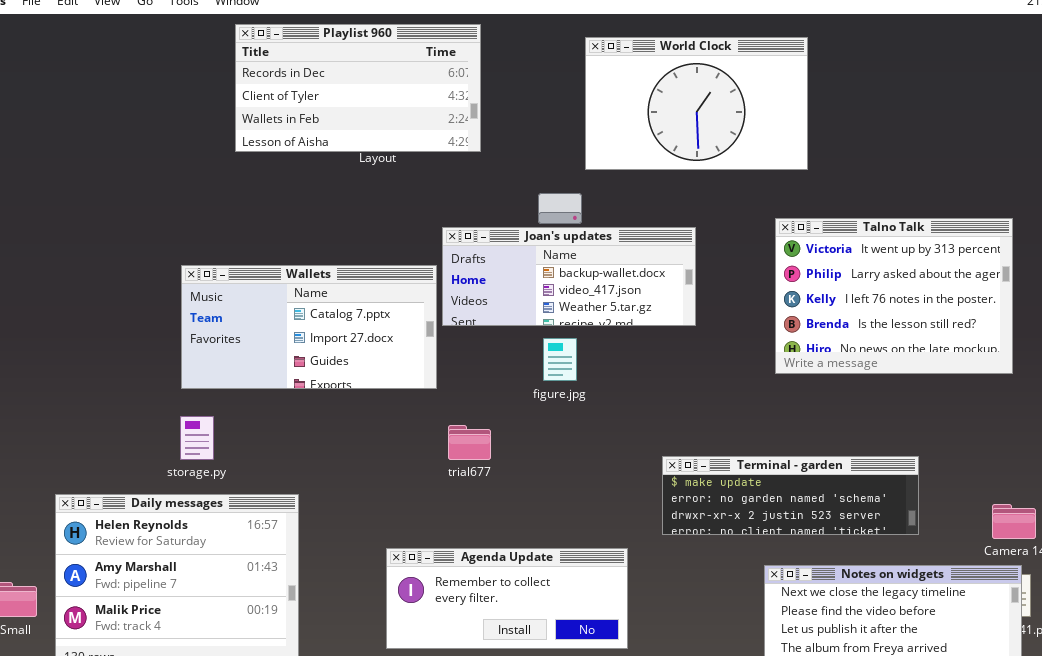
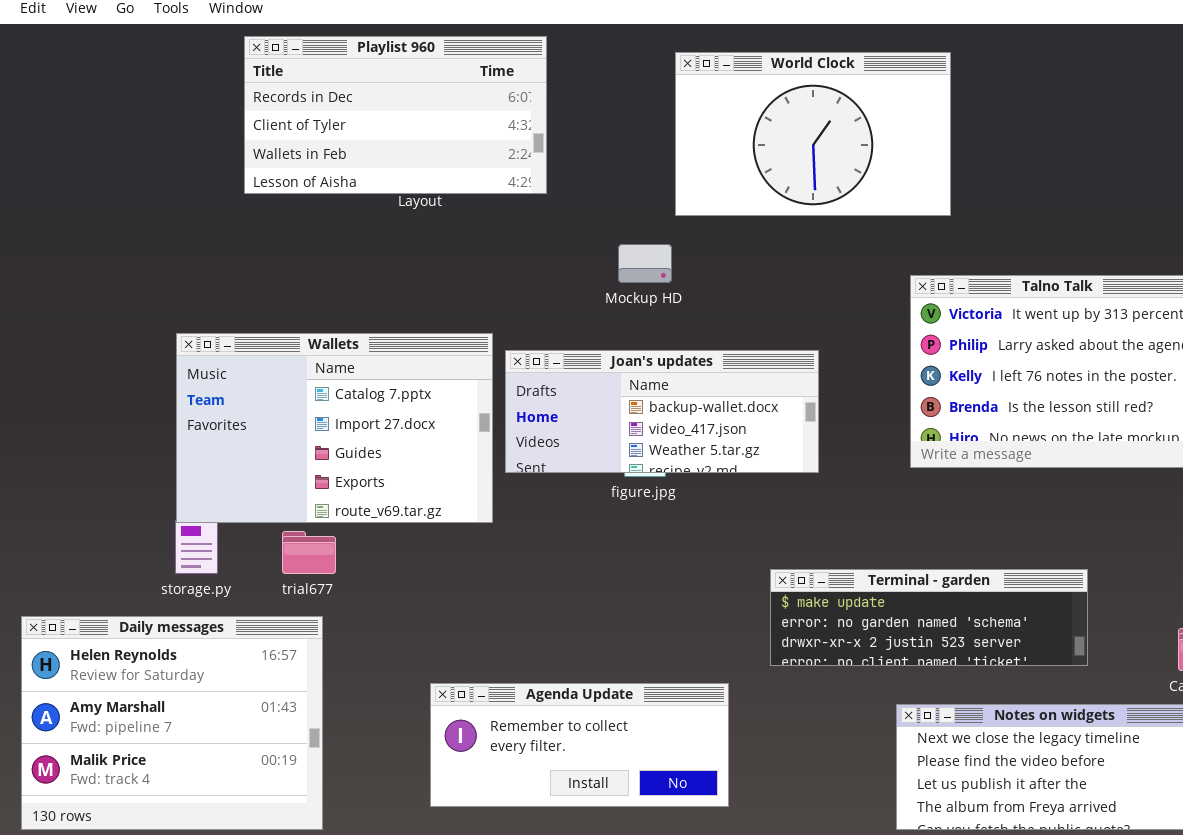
Joan's updates: [442,227,696,326] -> [505,350,819,473], moved
Wallets: [181,265,437,389] -> [176,333,493,523], resized
trial677: [448,425,491,460] -> [282,531,336,574], moved

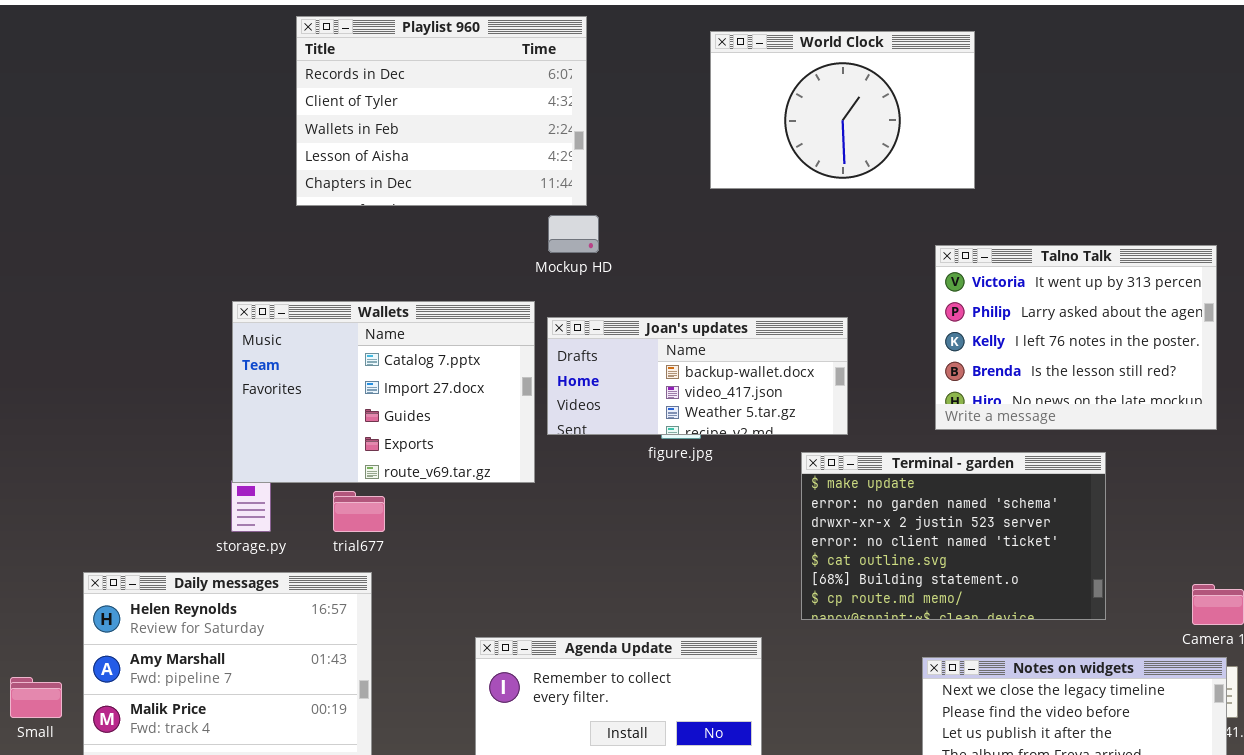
Playlist 960: [244,36,547,194] -> [296,16,587,206], resized
Mockup HD: [618,244,672,283] -> [548,215,599,253], moved
Terminal - garden: [770,569,1088,666] -> [801,452,1106,620], resized

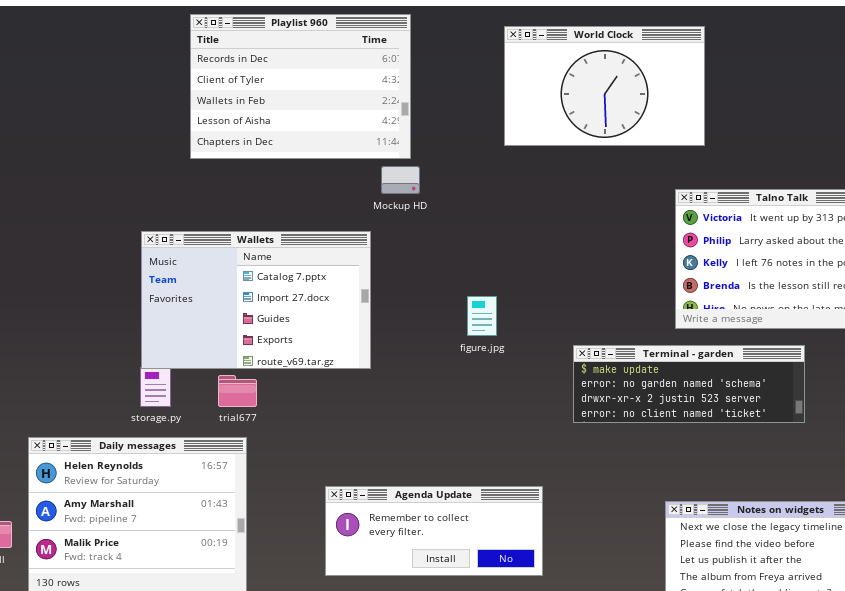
Joan's updates: [547,317,848,435] -> none, closed
Terminal - garden: [801,452,1106,620] -> [573,345,805,423], resized

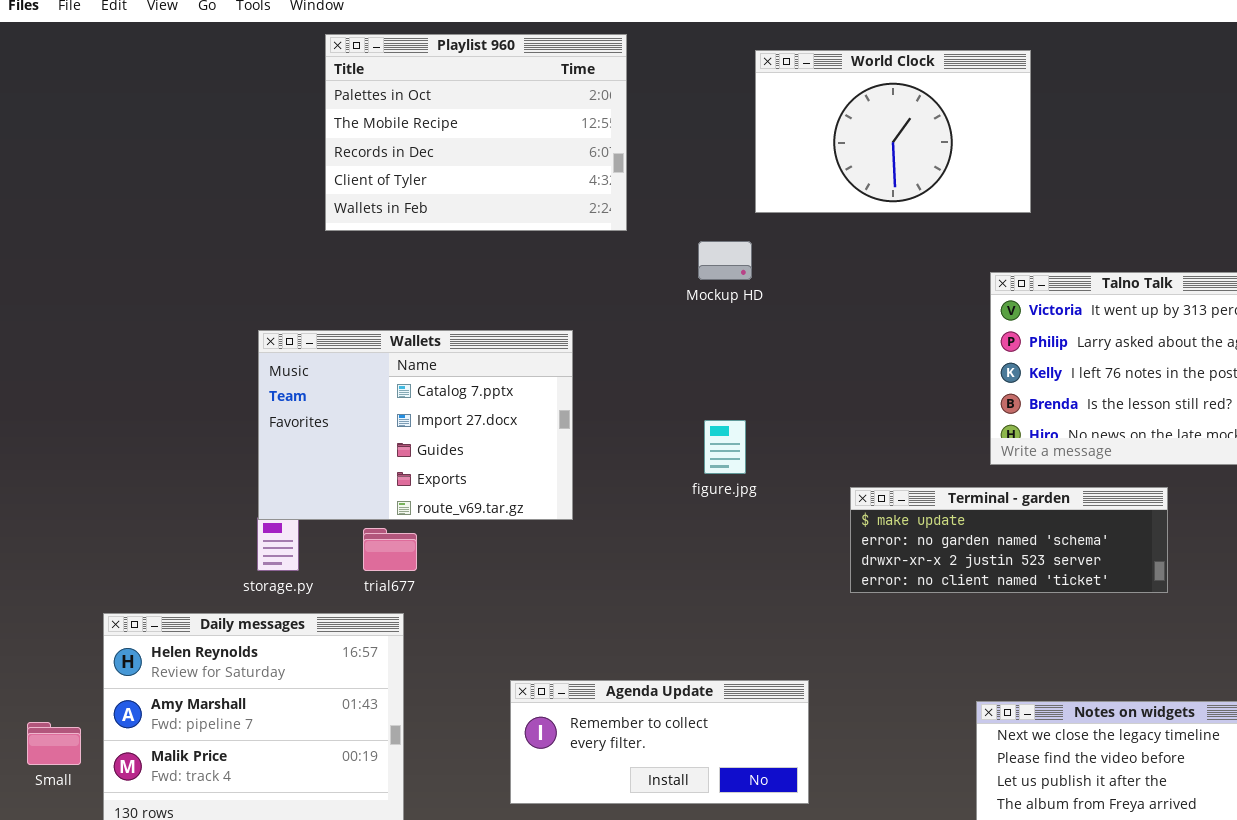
Playlist 960: [190,14,411,159] -> [325,34,627,231], scrolled up 2 rows
Mockup HD: [381,166,420,194] -> [698,241,752,280], moved

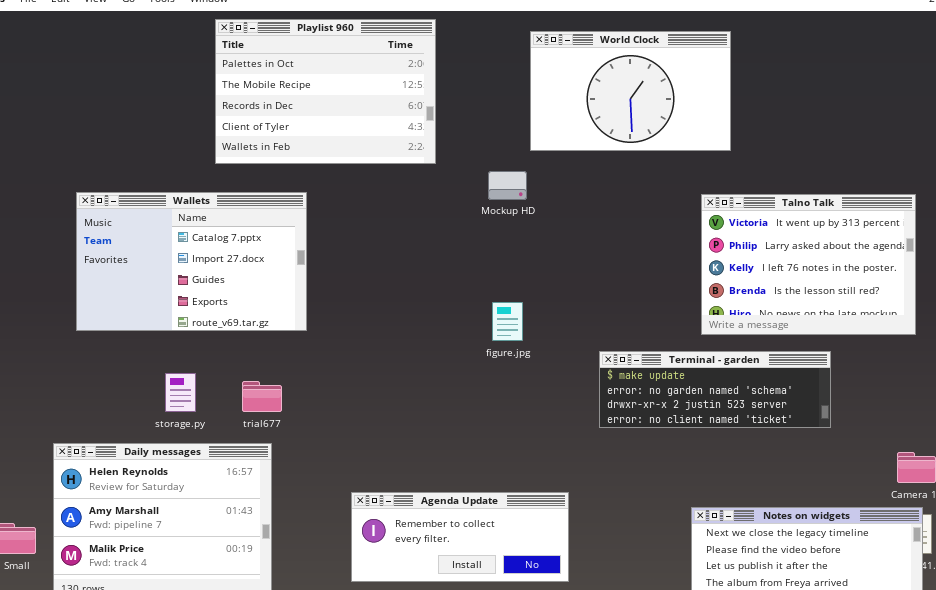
Wallets: [258,330,573,520] -> [76,192,307,331], moved

